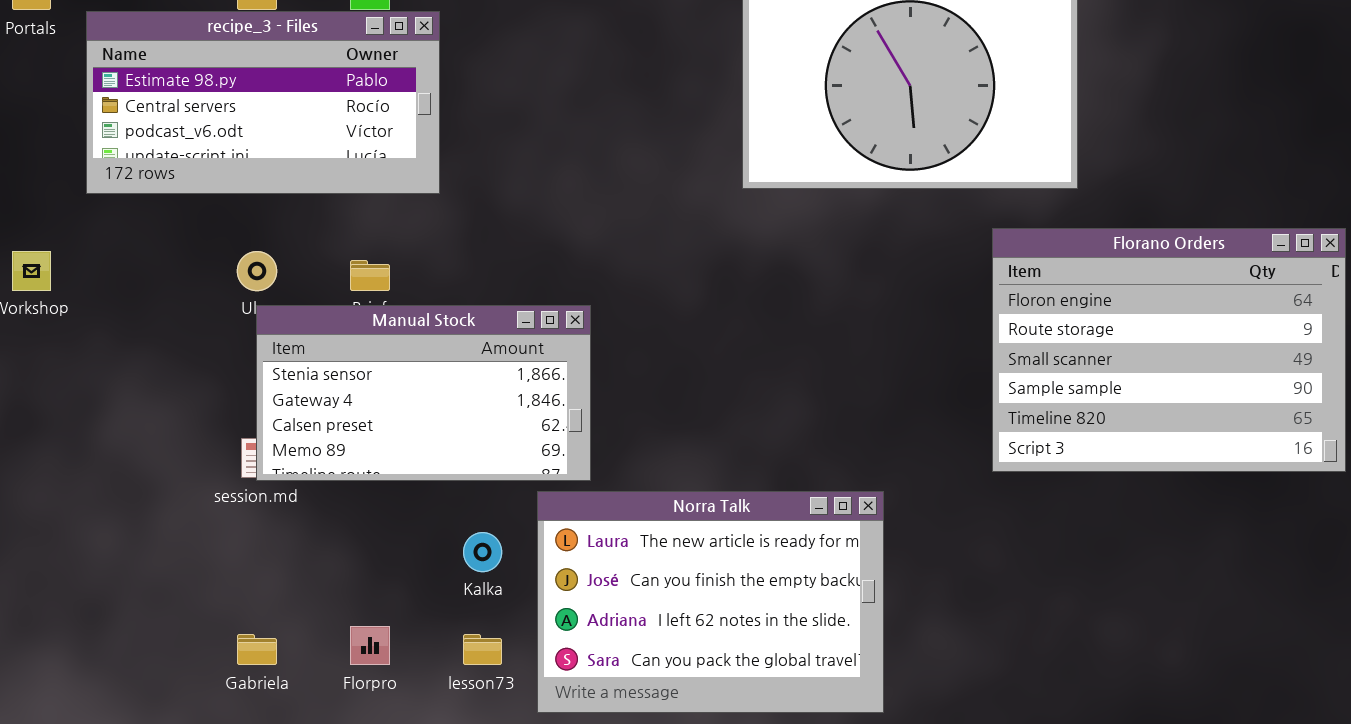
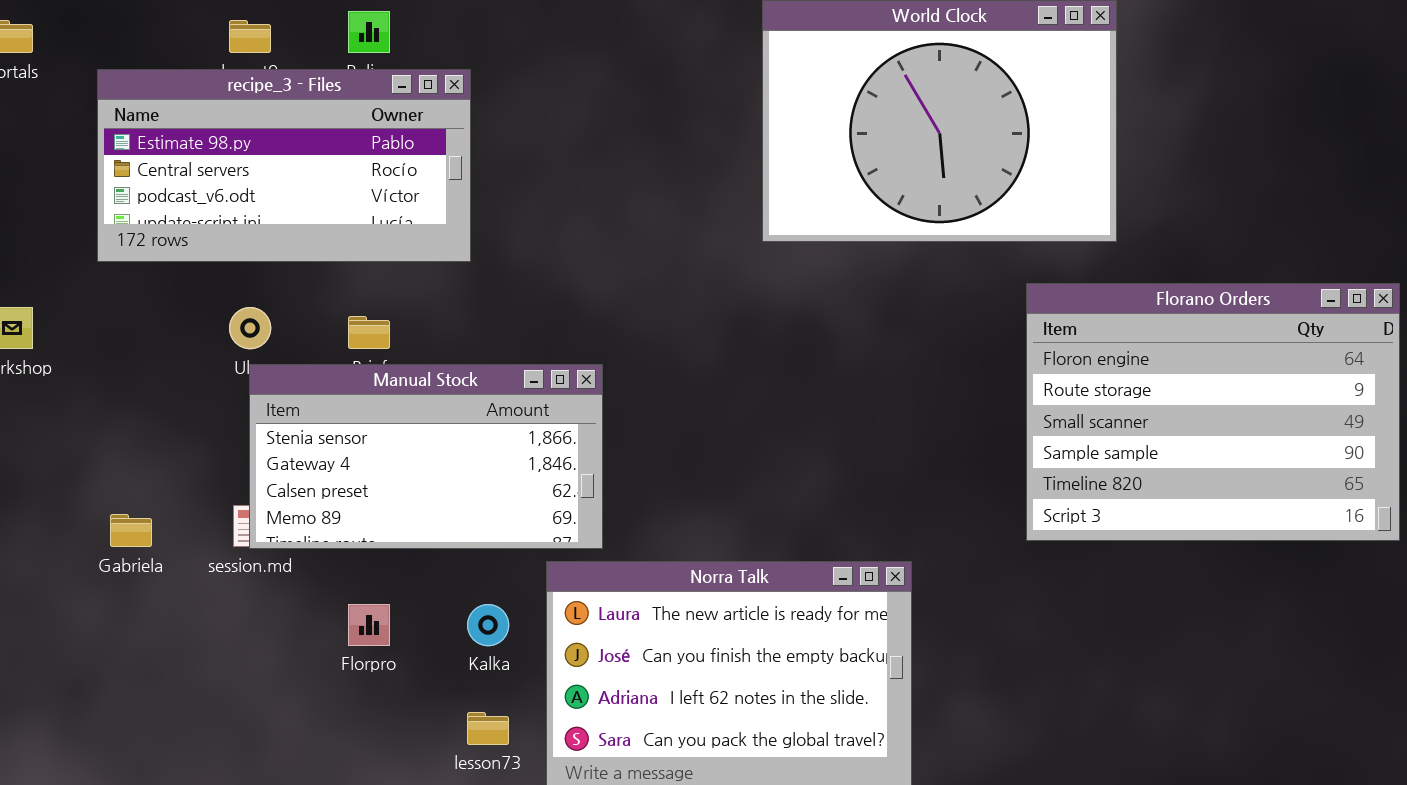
recipe_3 - Files: [86,11,440,194] -> [97,69,471,262], moved
Florpro: [350,626,390,665] -> [348,604,390,646], moved
Gabriela: [237,634,277,665] -> [110,514,152,547], moved

